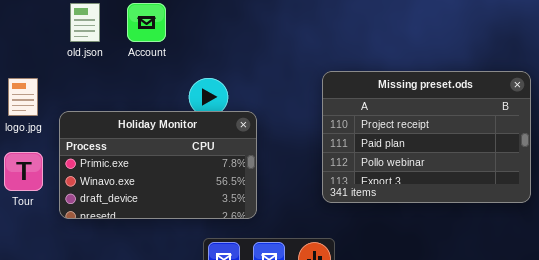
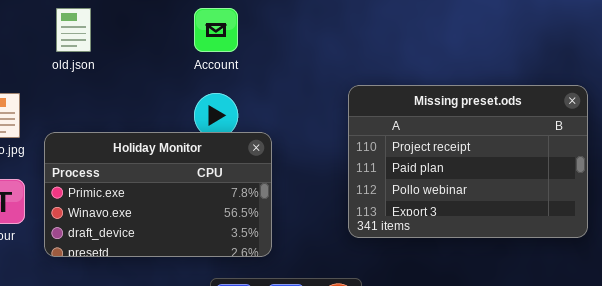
Account: [127,3,166,42] -> [194,8,238,52], moved

